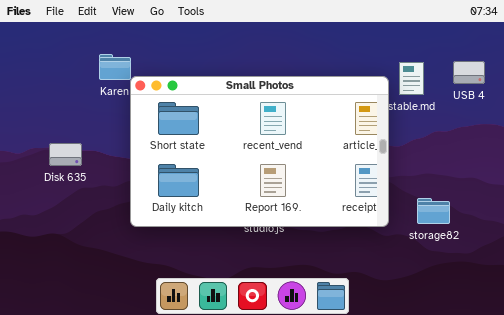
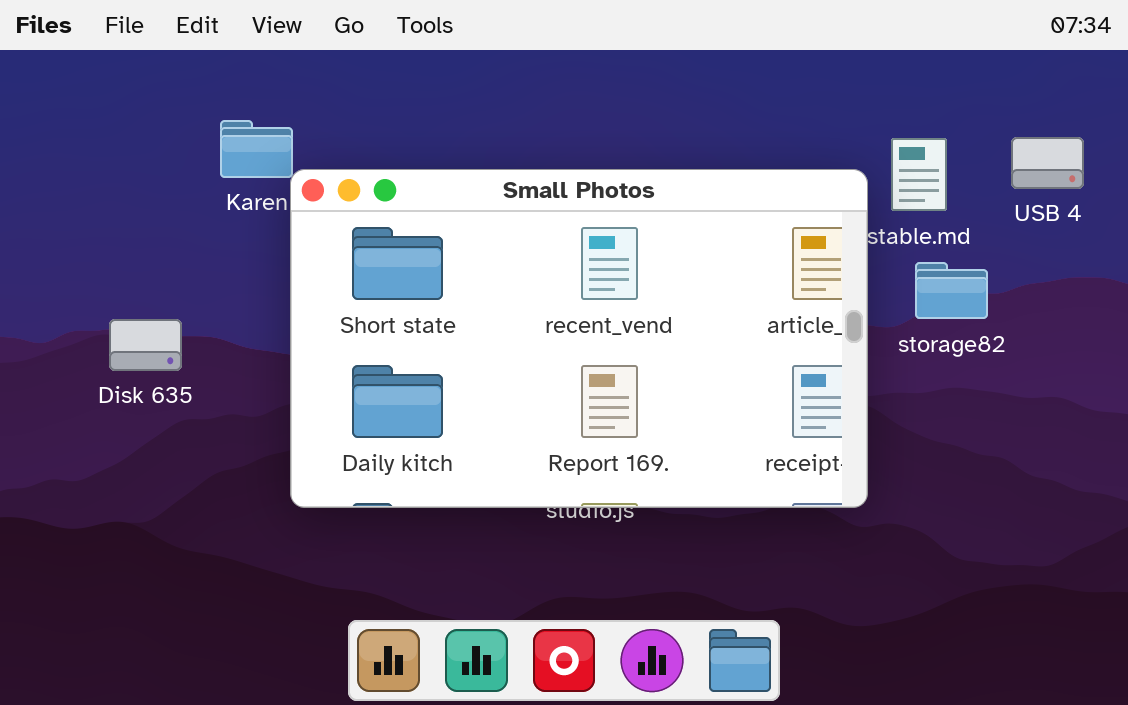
storage82: [417,198,450,224] -> [915,262,988,319], moved

